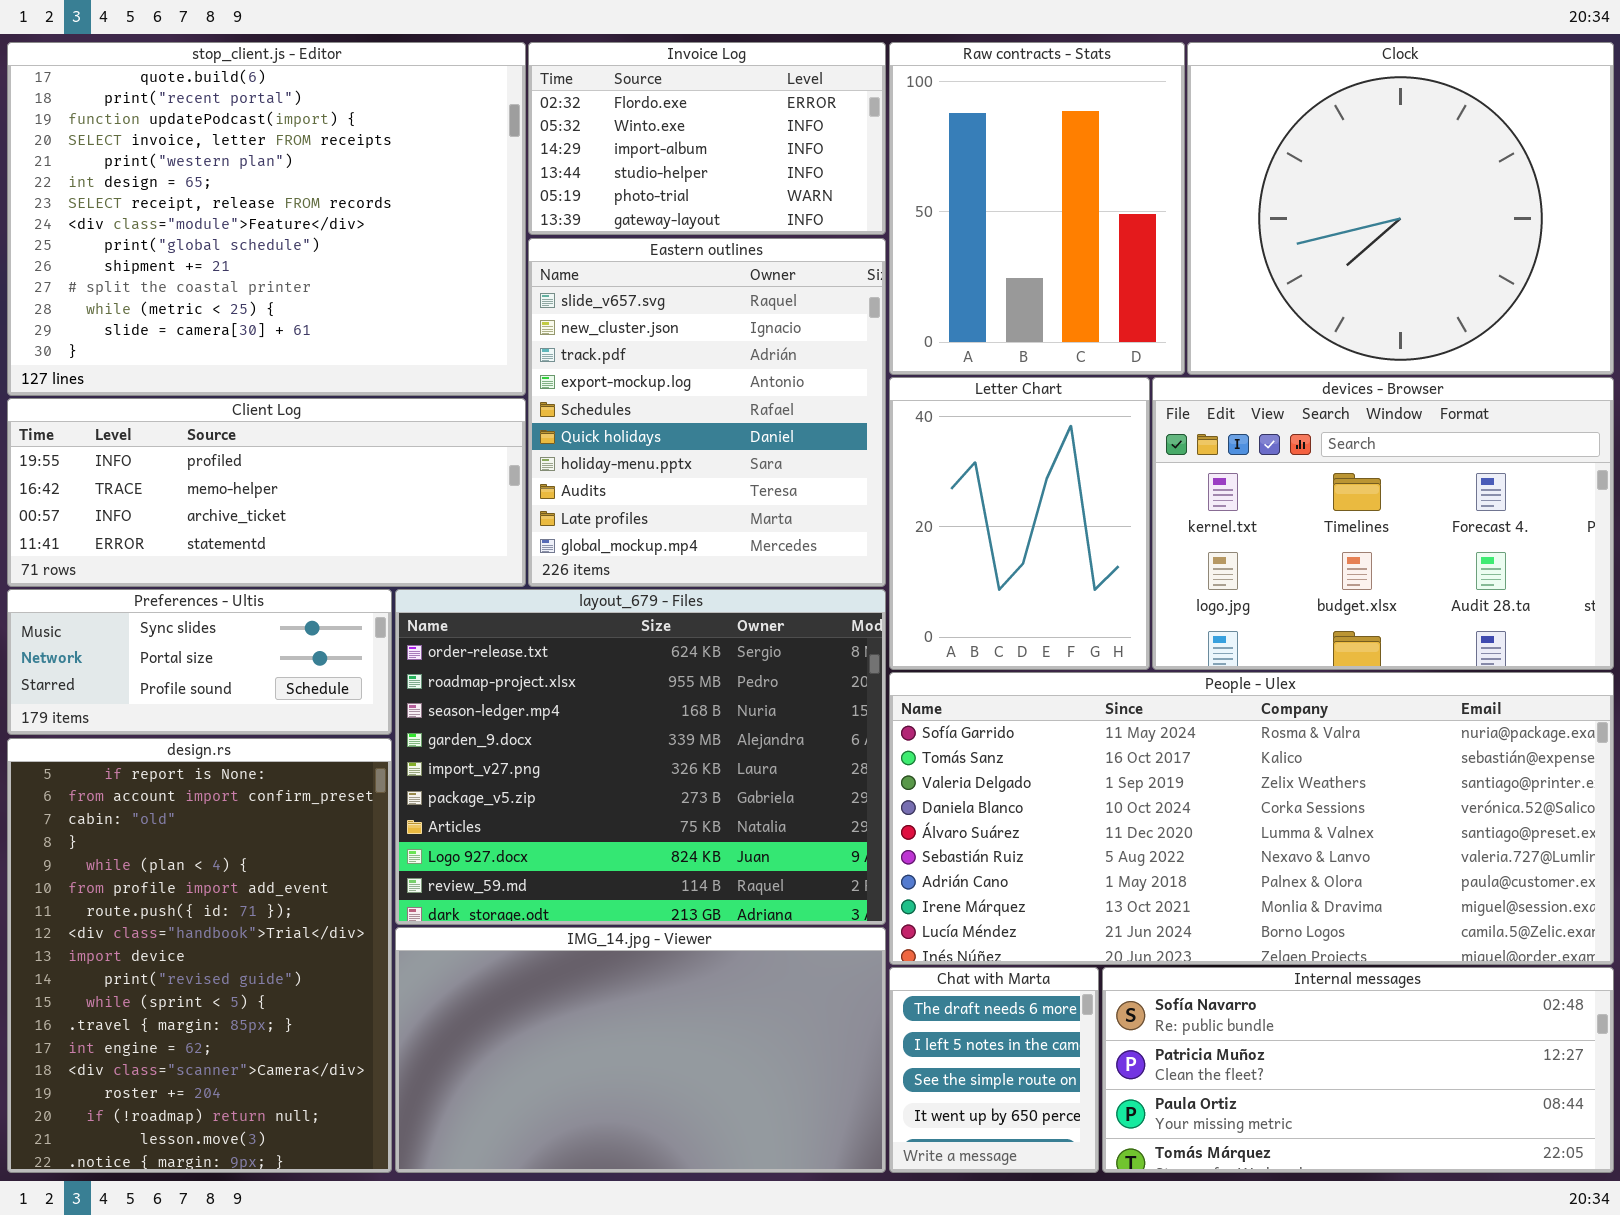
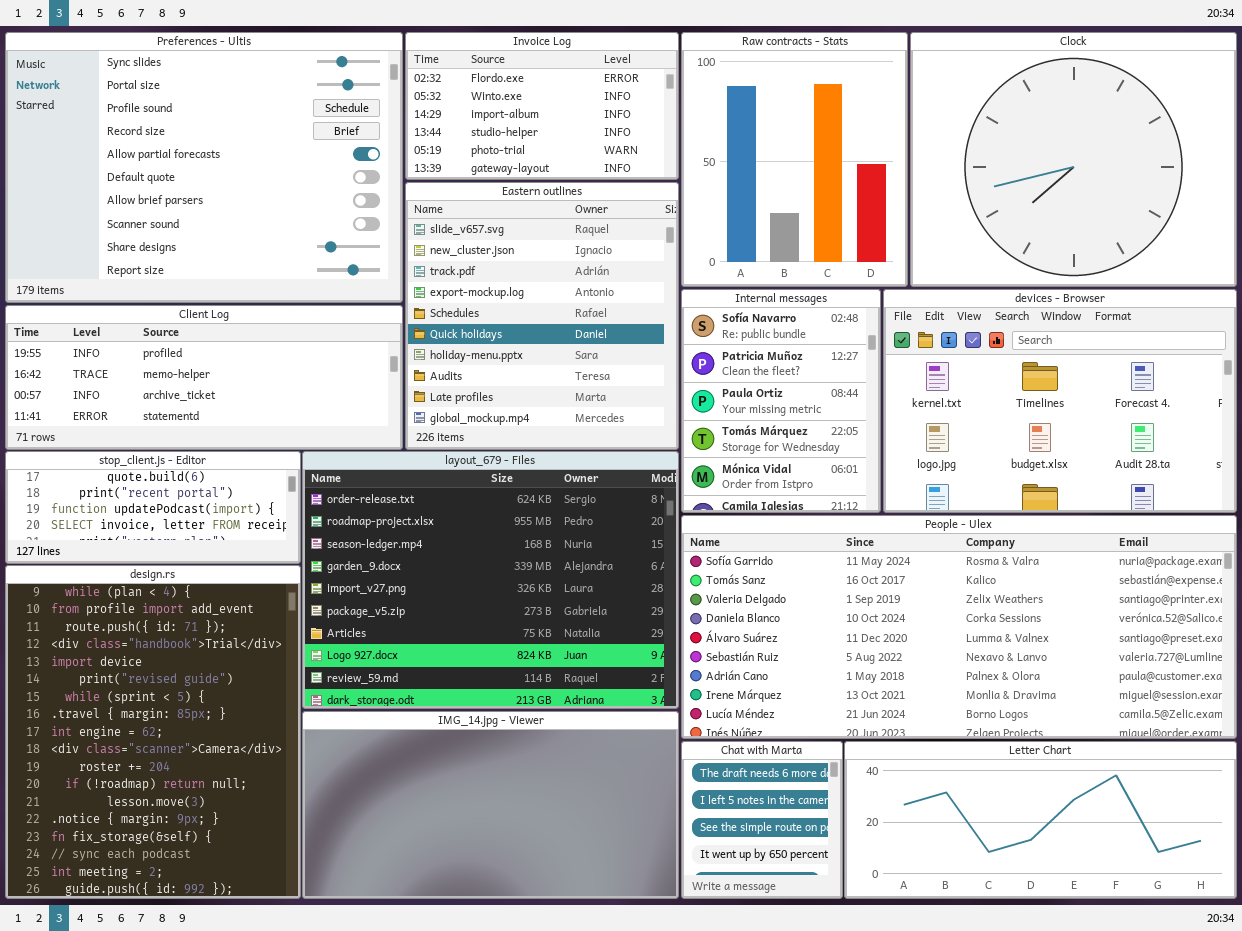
stop_client.js - Editor: [7,42,526,396] -> [5,451,301,564], moved, resized
Letter Chart: [889,377,1150,670] -> [844,741,1237,899], moved, resized
Preferences - Ultis: [7,589,392,735] -> [5,32,403,303], moved, resized
design.rs: [7,738,392,1173] -> [5,565,301,899], scrolled down 4 rows
Internal messages: [1102,967,1614,1173] -> [681,289,881,513], moved, resized

